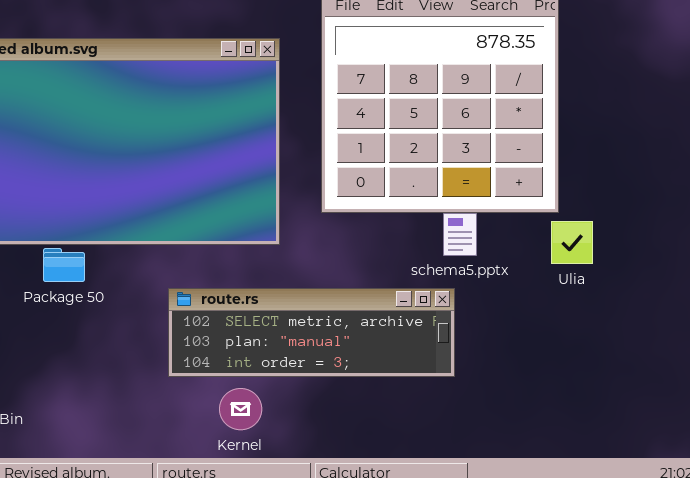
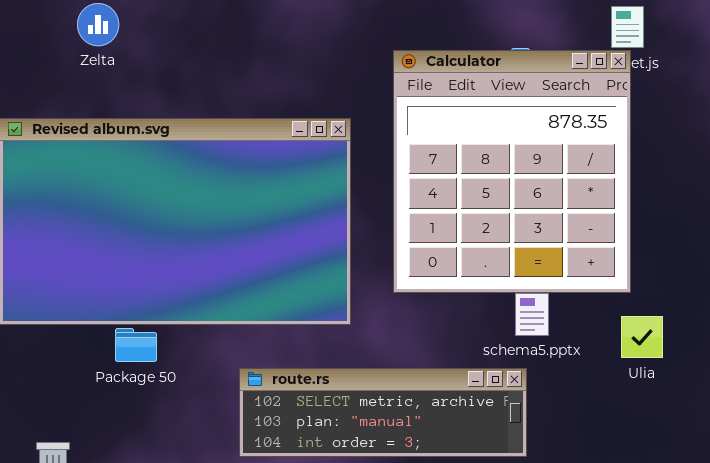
Ulia: [551,221,593,264] -> [621,316,663,358], moved

